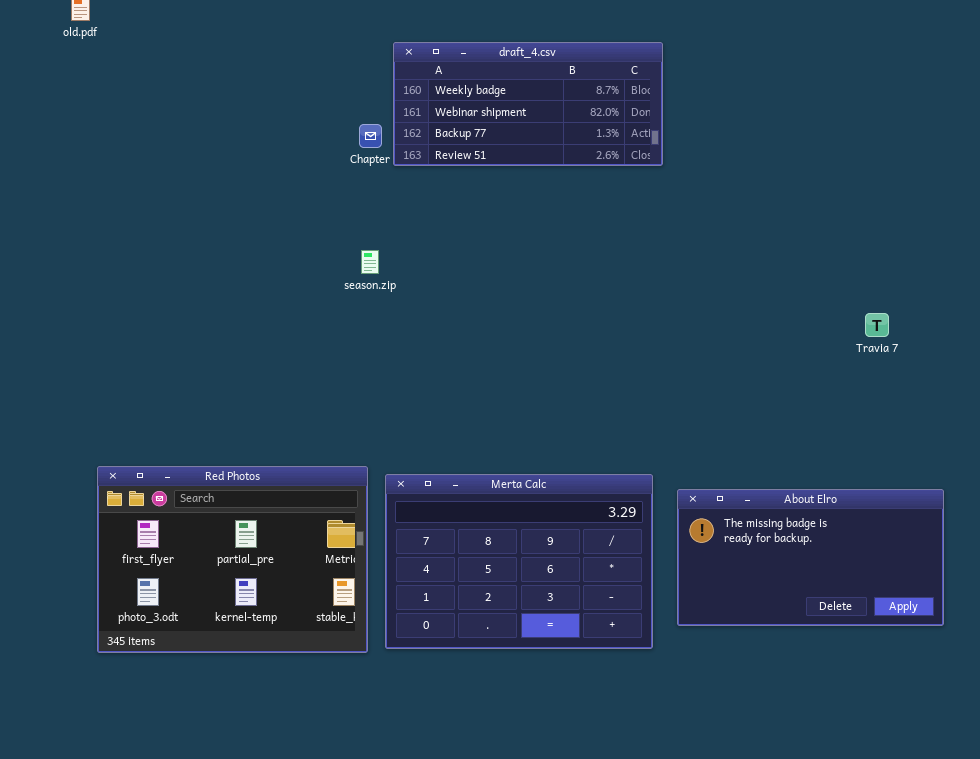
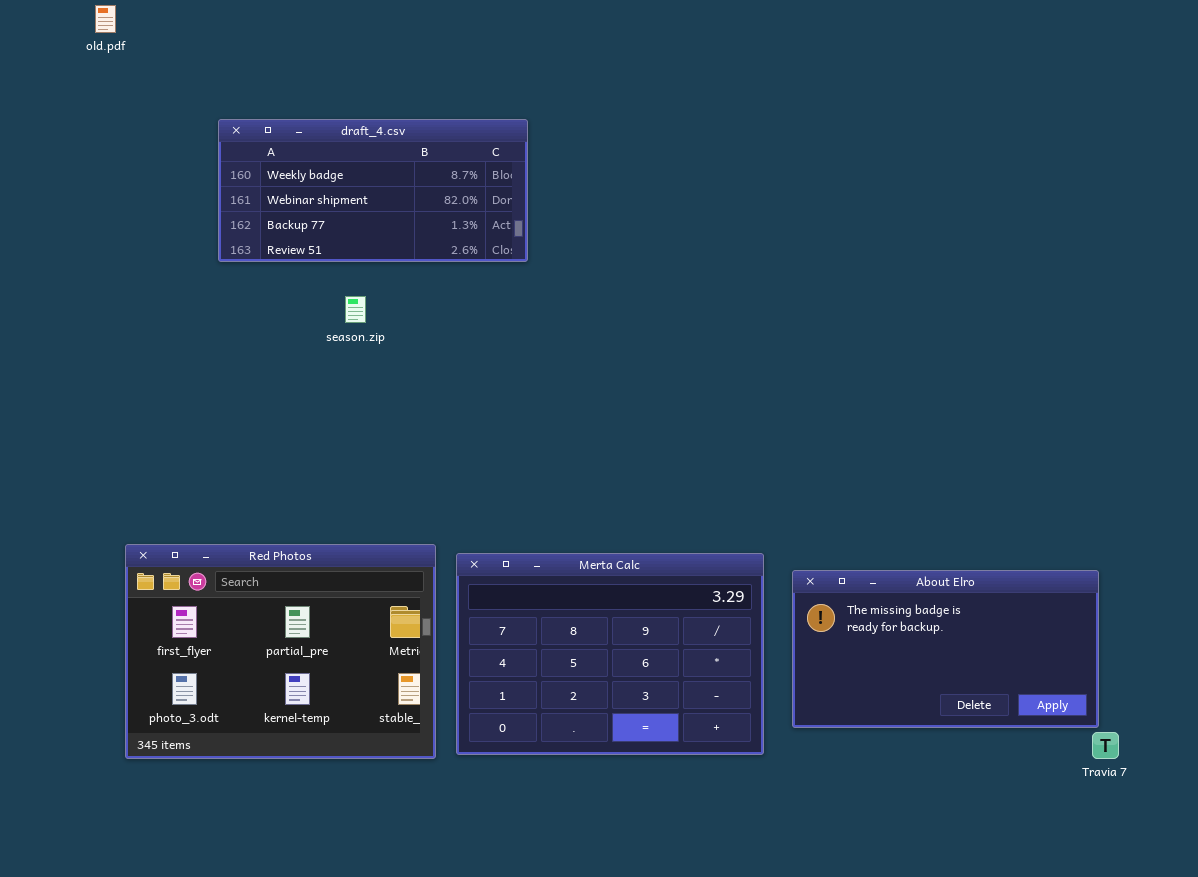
draft_4.csv: [393,42,663,166] -> [218,119,528,262], moved
season.zip: [361,250,379,274] -> [345,296,366,323], moved
Travia 7: [865,313,889,337] -> [1092,732,1119,759], moved

